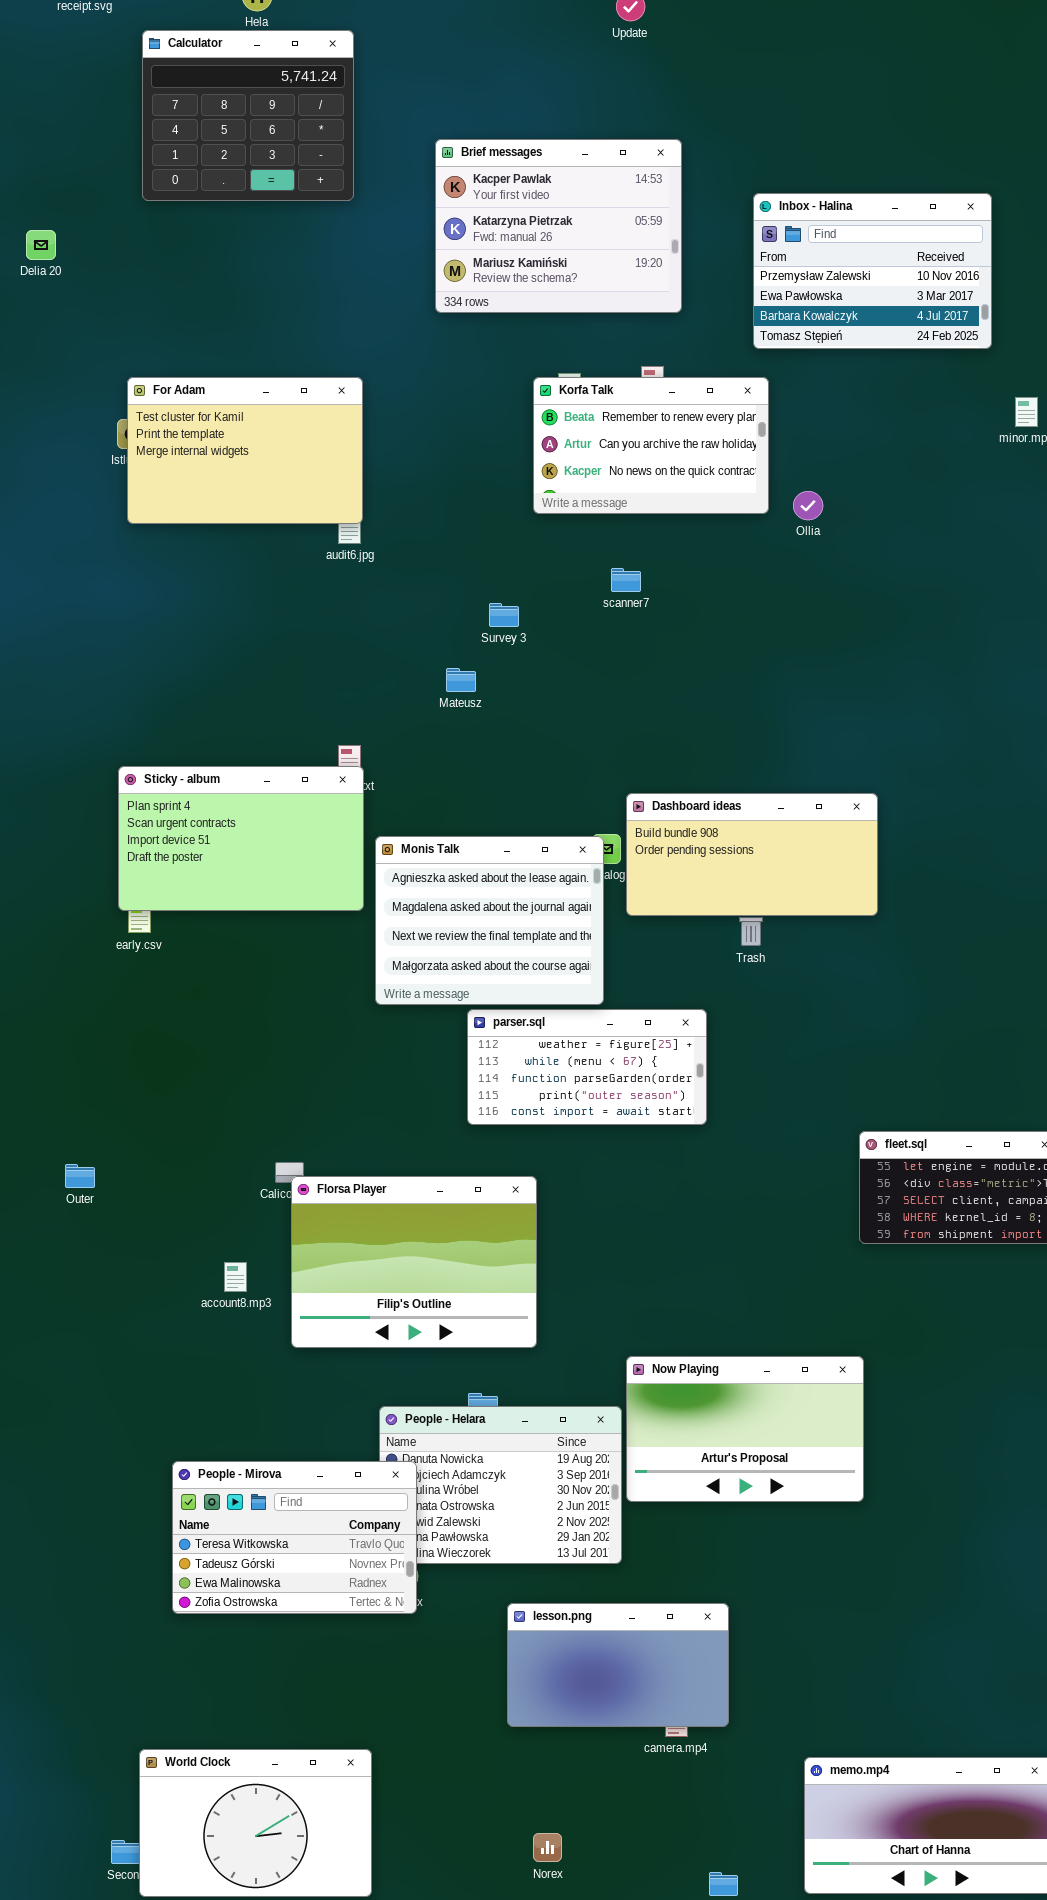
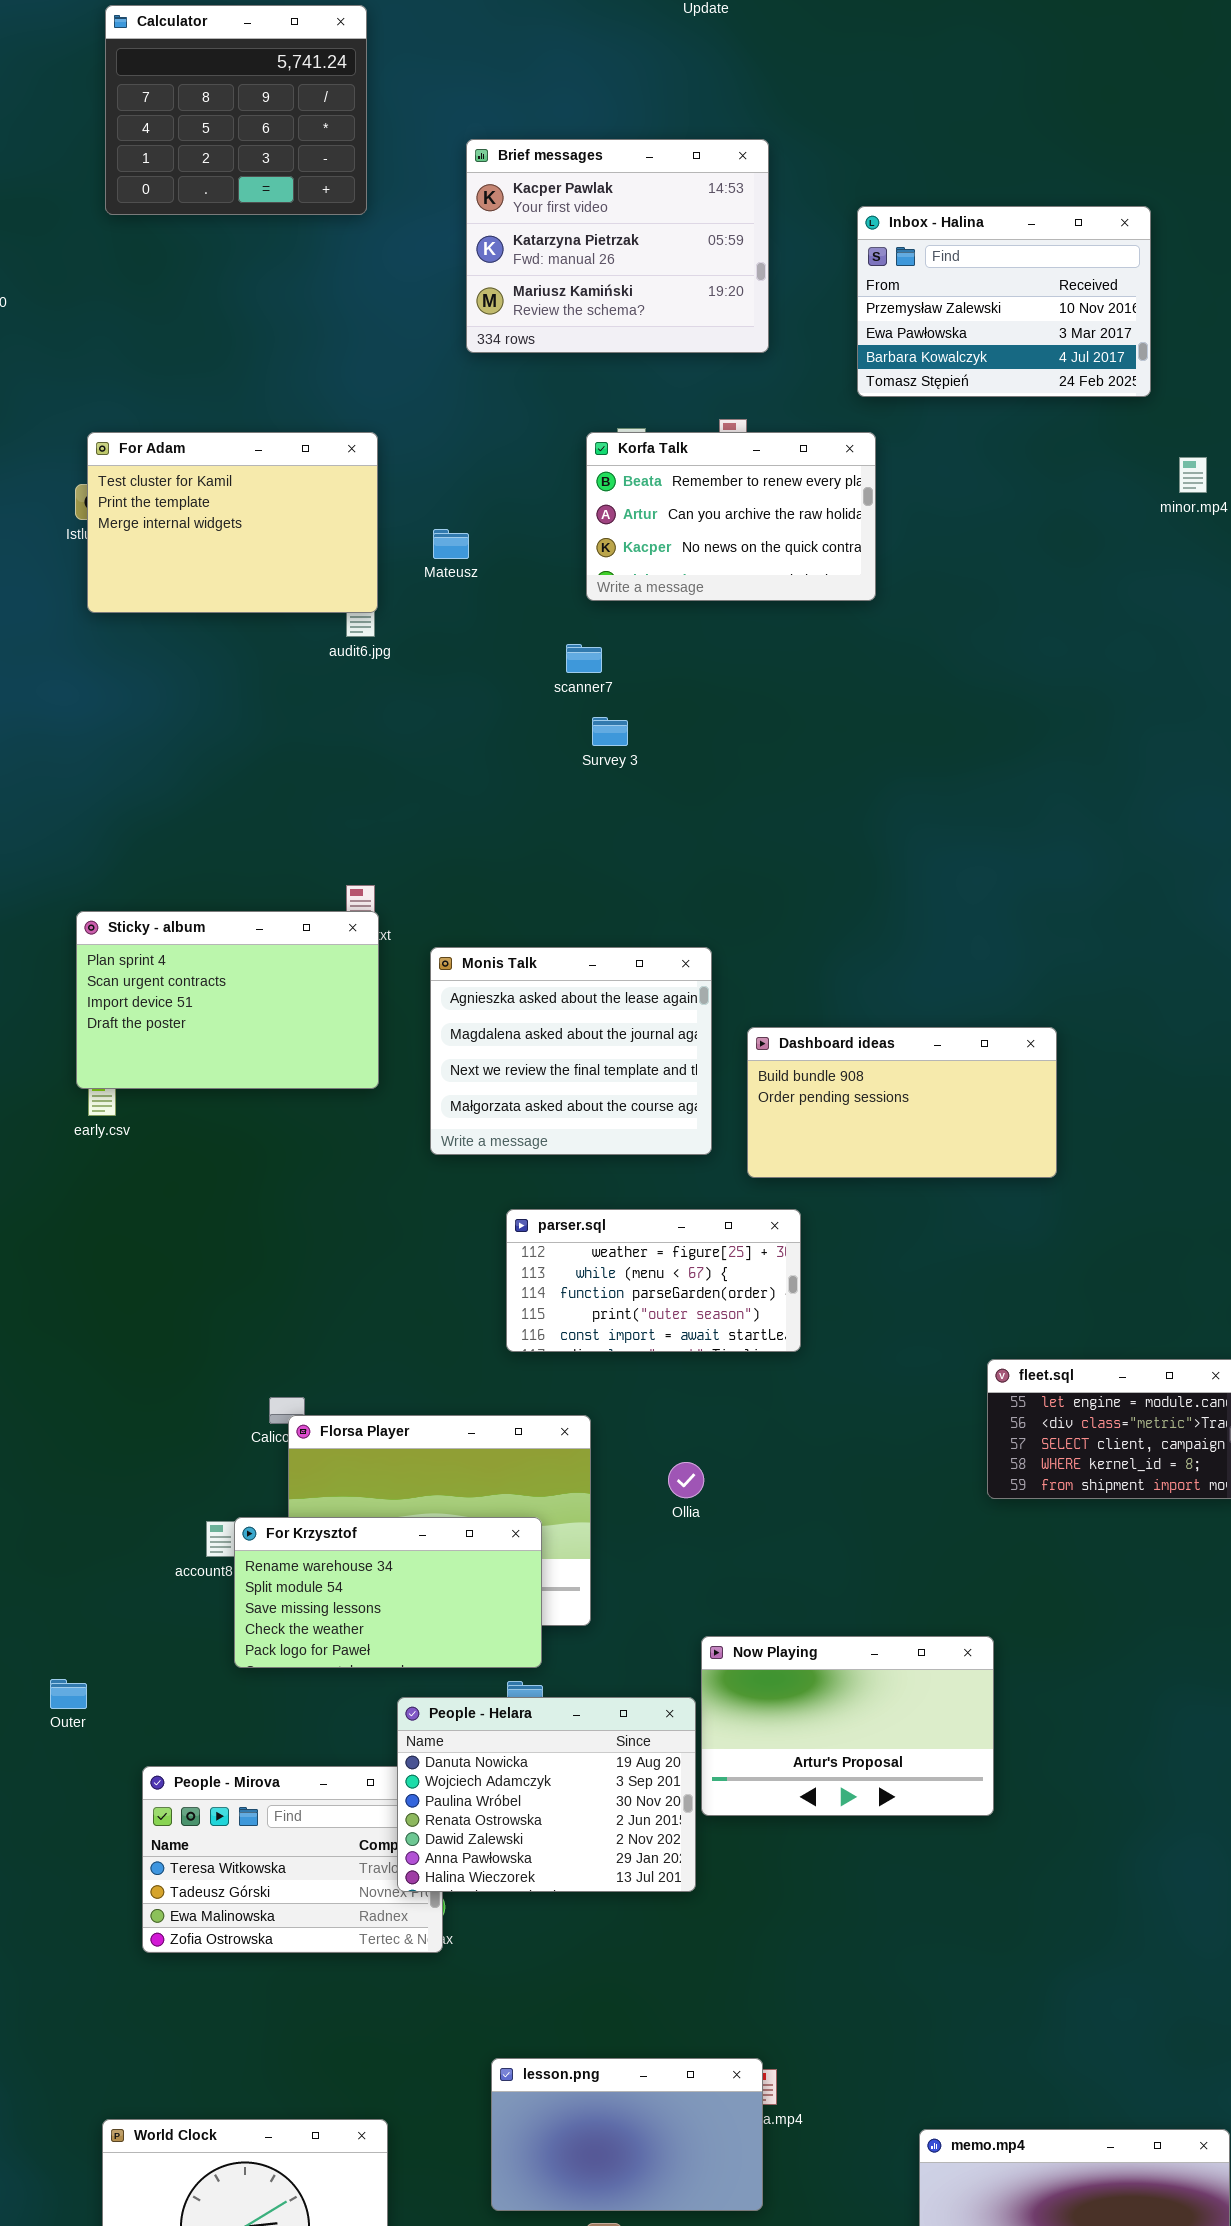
Ollia: [793,491,823,520] -> [668,1462,704,1498], moved
scanner7: [611,568,641,592] -> [566,644,602,673], moved
Survey 3: [489,603,519,627] -> [592,717,628,746], moved
Mateusz: [446,668,476,692] -> [433,529,469,559], moved
Dashboard ideas: [626,793,878,916] -> [747,1027,1057,1178], moved
Monis Talk: [375,836,604,1005] -> [430,947,712,1155], moved
Outer: [65,1164,95,1188] -> [50,1679,87,1709], moved
For Krzysztof: none -> [234,1517,542,1668], opened
People - Helara: [379,1406,622,1564] -> [397,1697,696,1892], raised
lesson.png: [507,1603,729,1727] -> [491,2058,763,2211], moved

